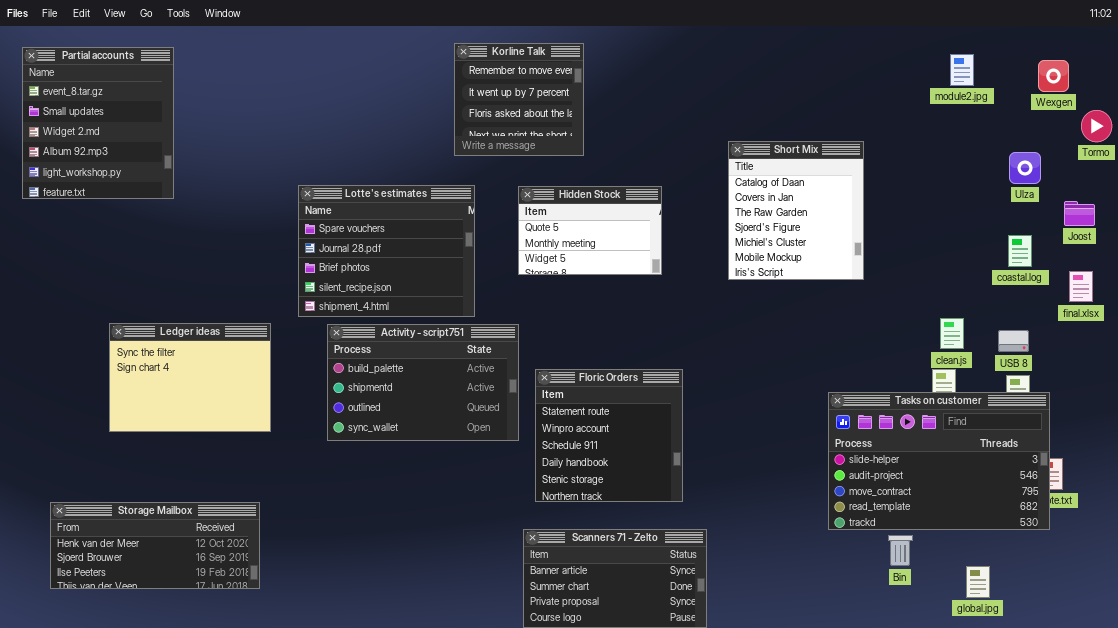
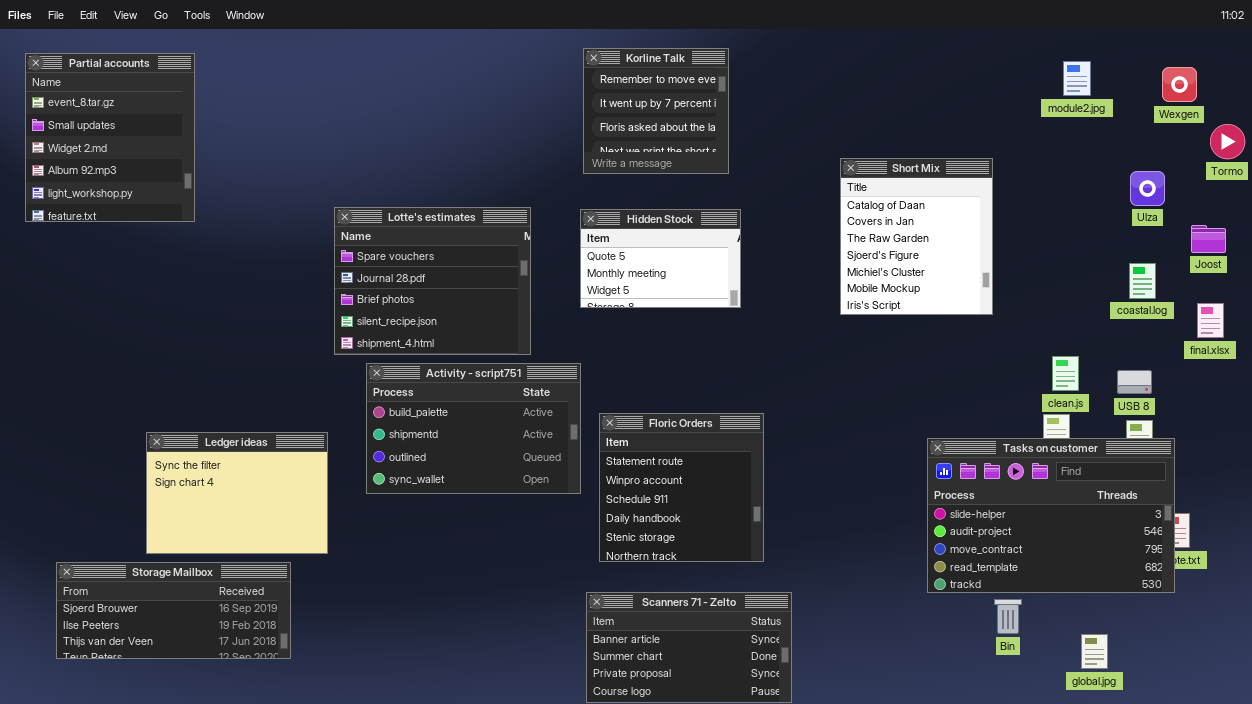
Korline Talk: [454,43,584,156] -> [583,48,729,174], moved
Short Mix: [728,141,864,280] -> [840,158,993,315], moved
Ledger ideas: [109,323,271,432] -> [146,432,328,554], moved
Storage Mailbox: [50,502,260,589] -> [56,562,291,659], scrolled down 1 row

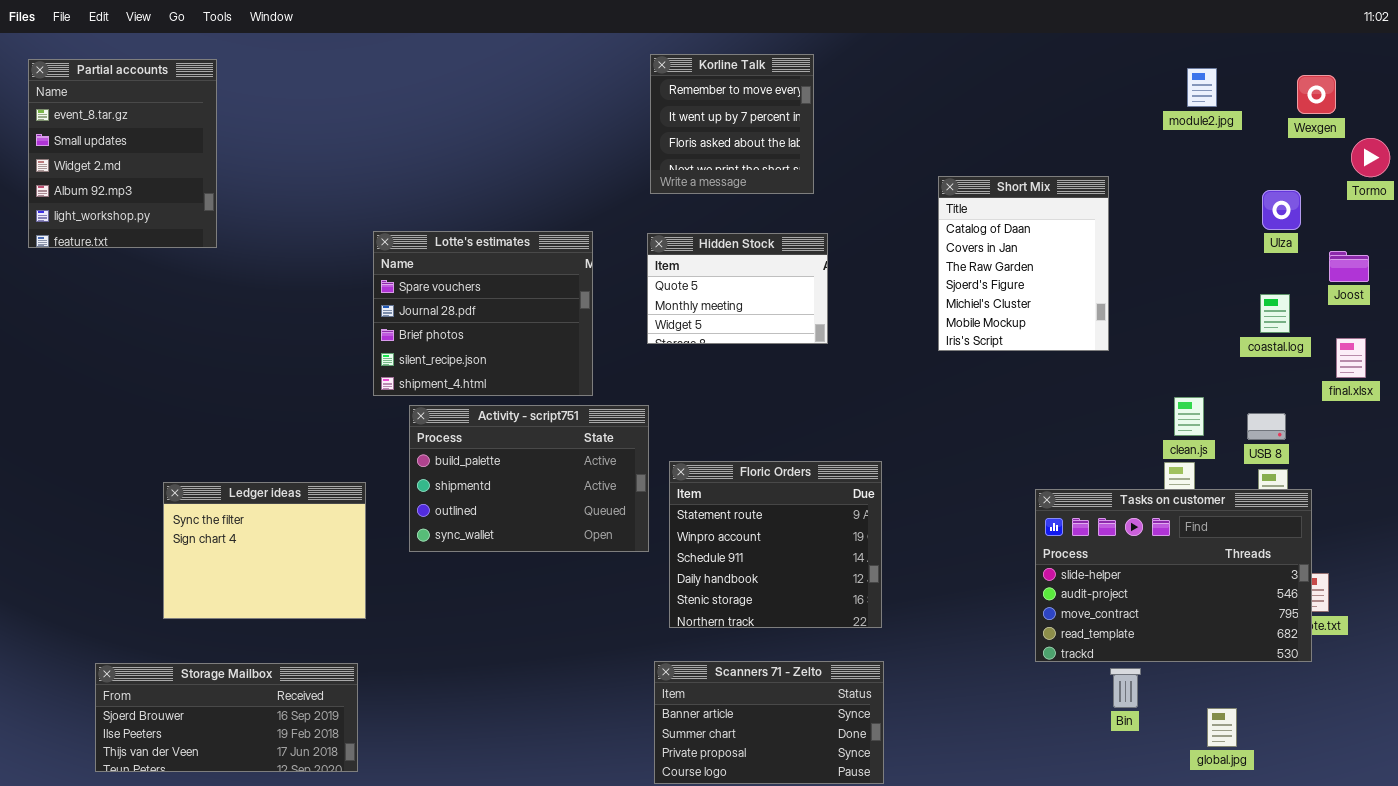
Floric Orders: [599,413,764,562] -> [669,461,882,628], resized
Storage Mailbox: [56,562,291,659] -> [95,663,358,772], moved

